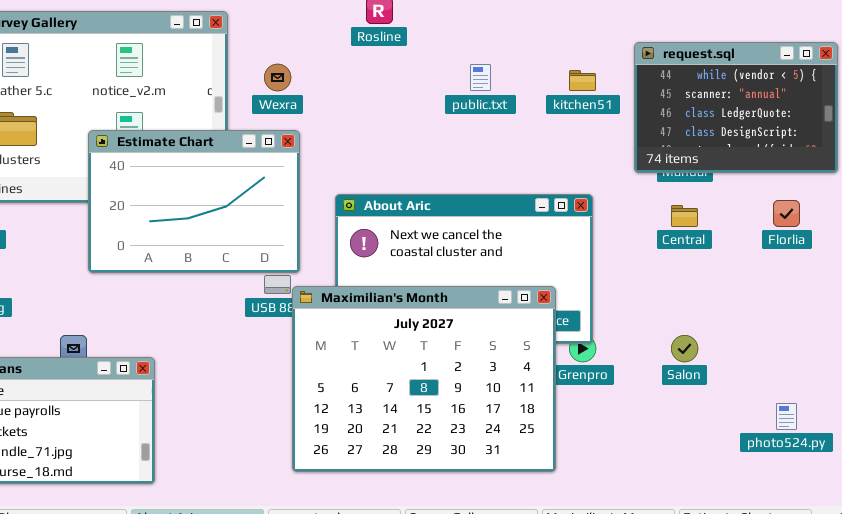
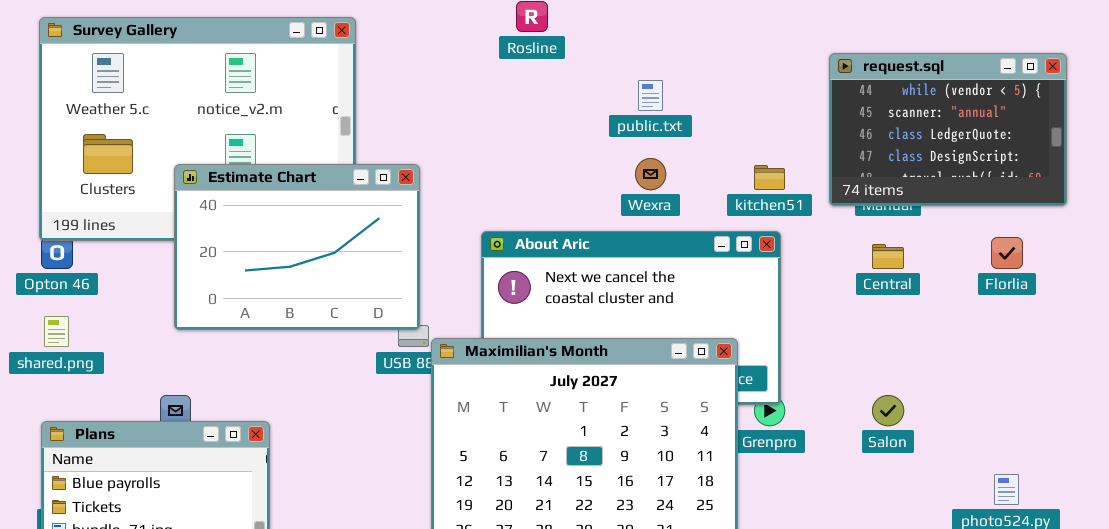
Wexra: [264,64,291,91] -> [635,158,666,190], moved
kitchen51: [569,70,596,91] -> [754,165,785,190], moved
Estimate Chart: [88,130,300,273] -> [174,164,420,330], moved

